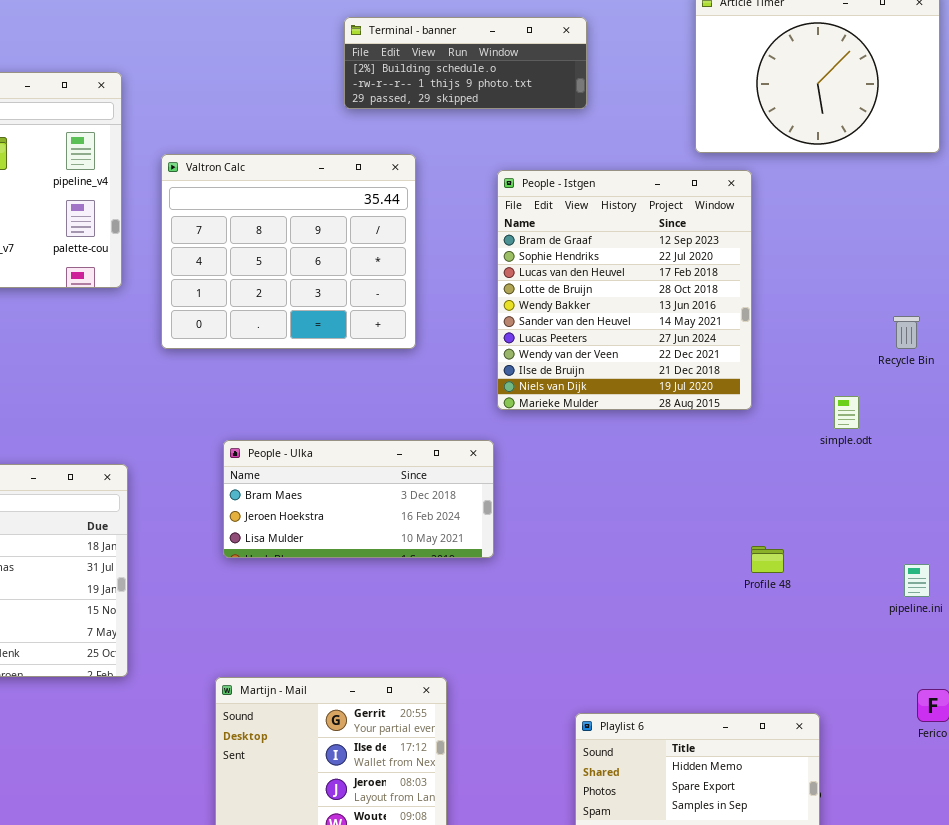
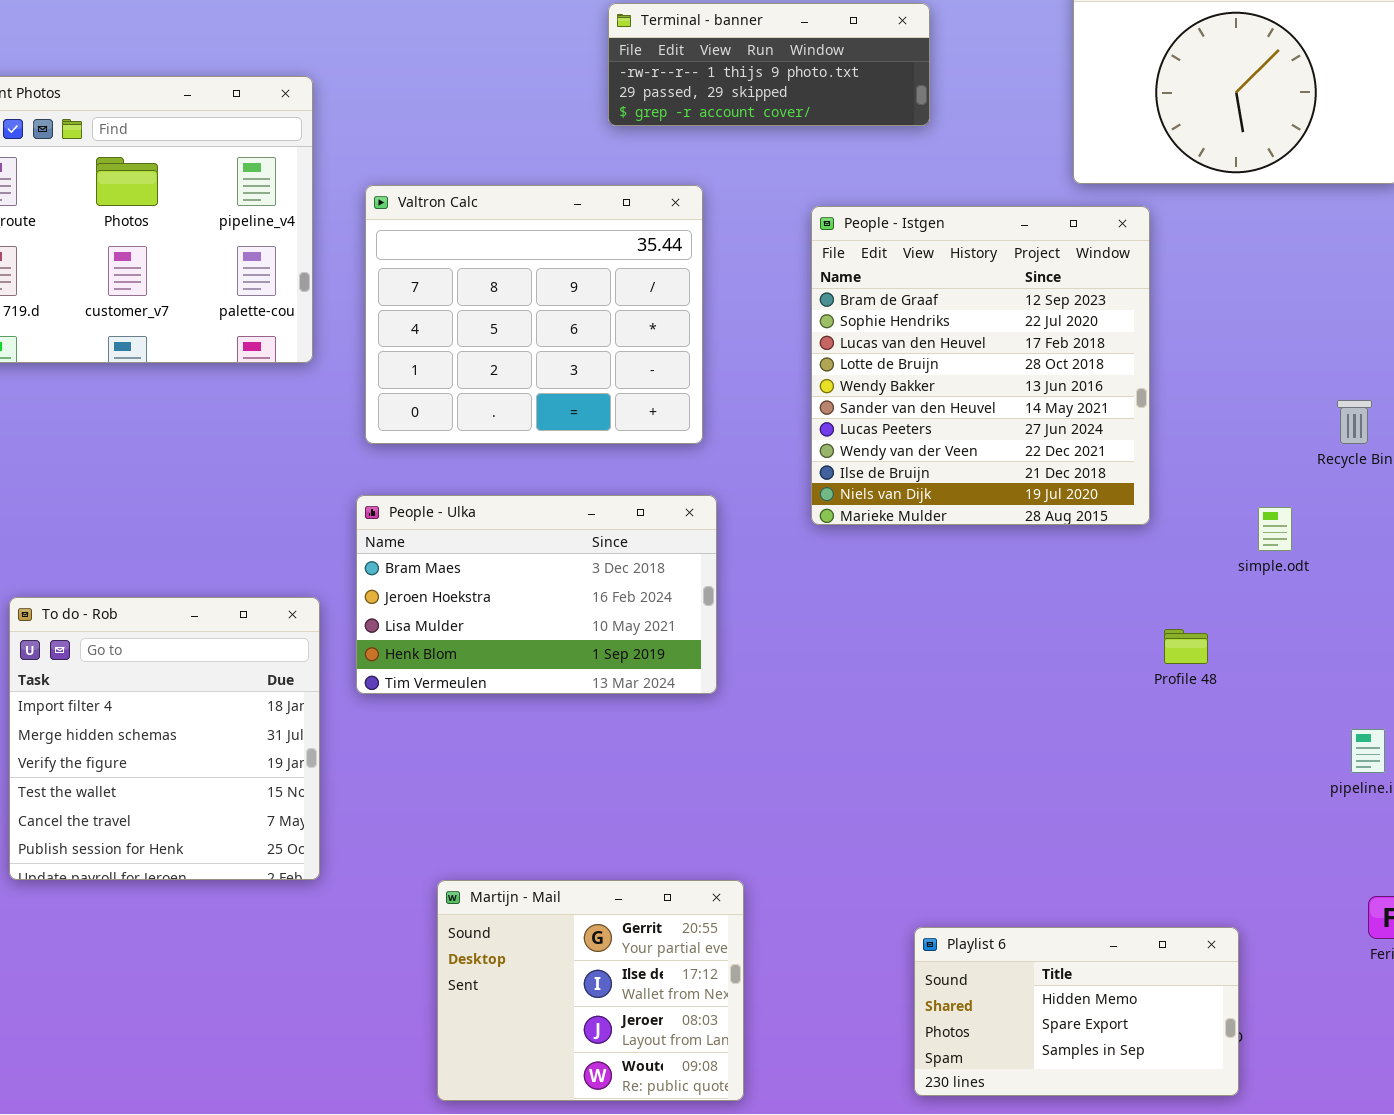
Terminal - banner: [344,17,587,109] -> [608,3,930,126], scrolled down 1 row
People - Ulka: [223,440,494,558] -> [356,495,717,694], moved, resized
Profile 48: [751,546,784,573] -> [1164,629,1208,664], moved

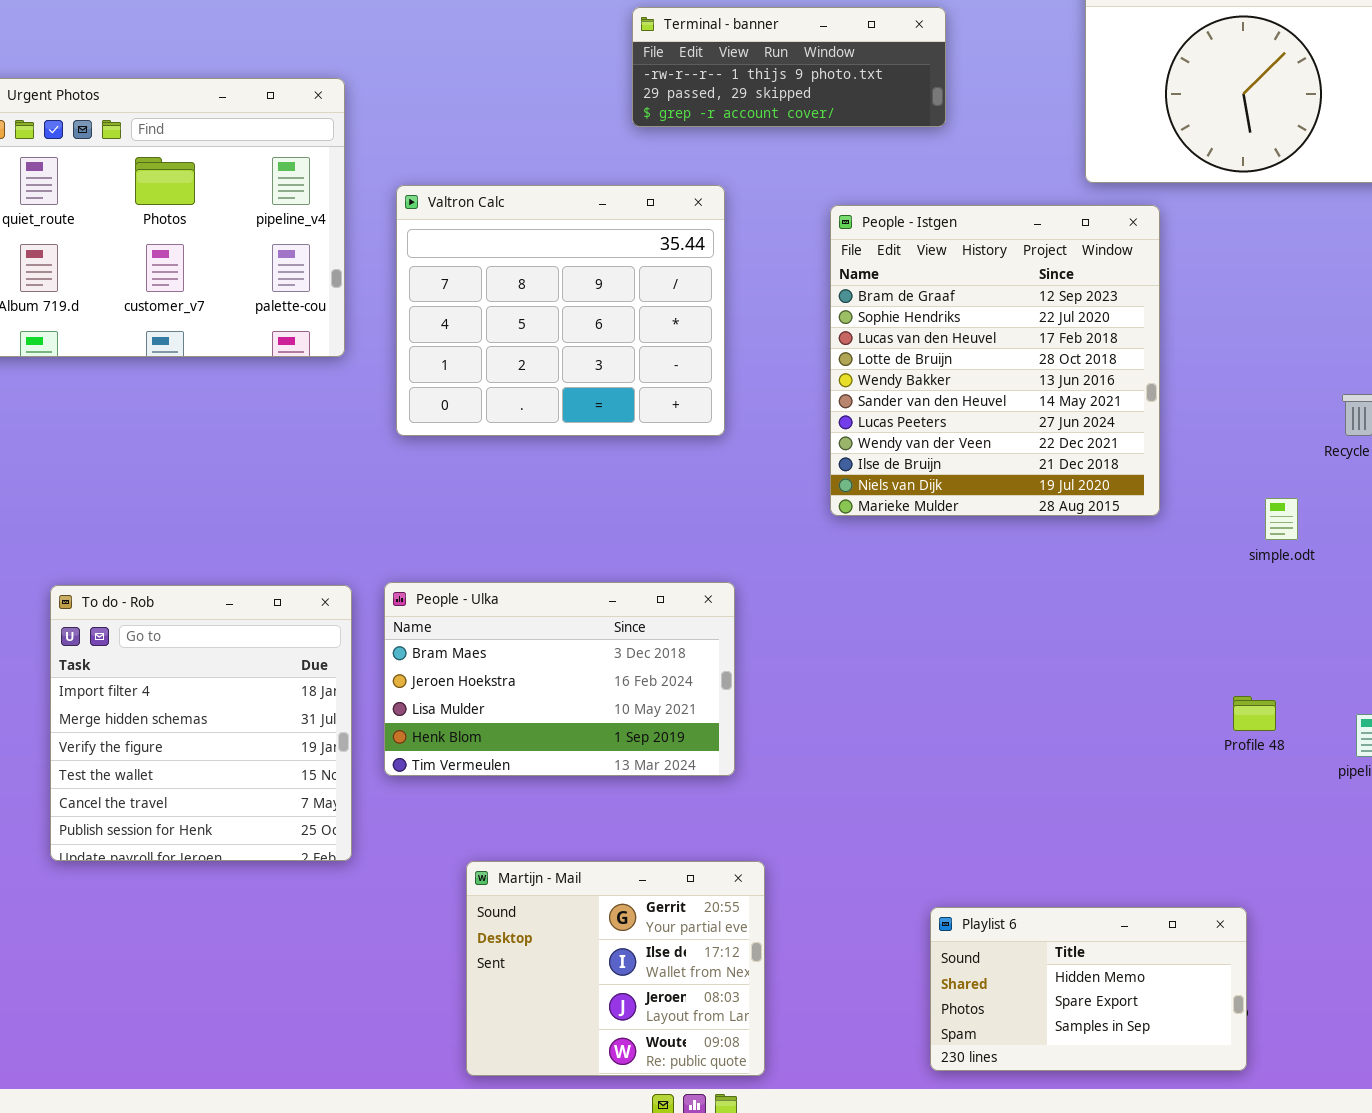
People - Ulka: [356,495,717,694] -> [384,582,735,776], moved
Profile 48: [1164,629,1208,664] -> [1233,696,1276,731], moved

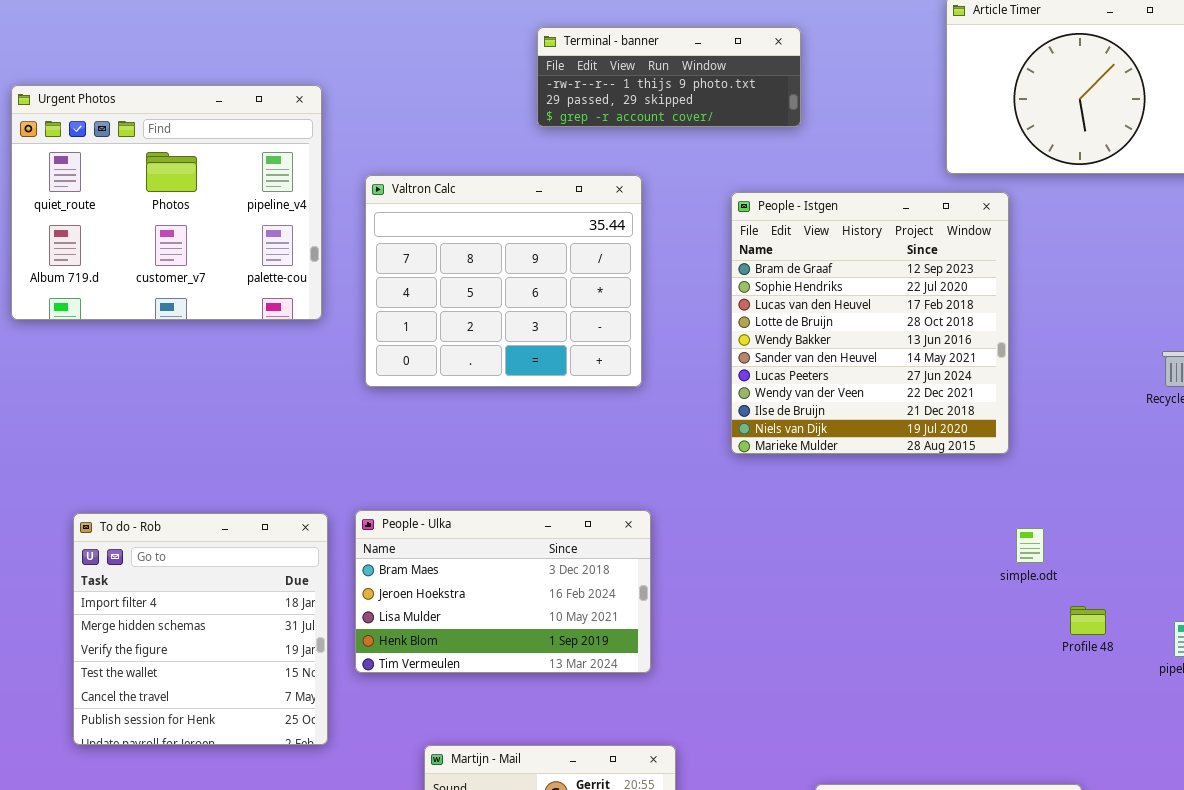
Terminal - banner: [632,7,946,127] -> [537,27,801,127], moved
simple.odt: [1265,498,1298,540] -> [1016,528,1044,563], moved

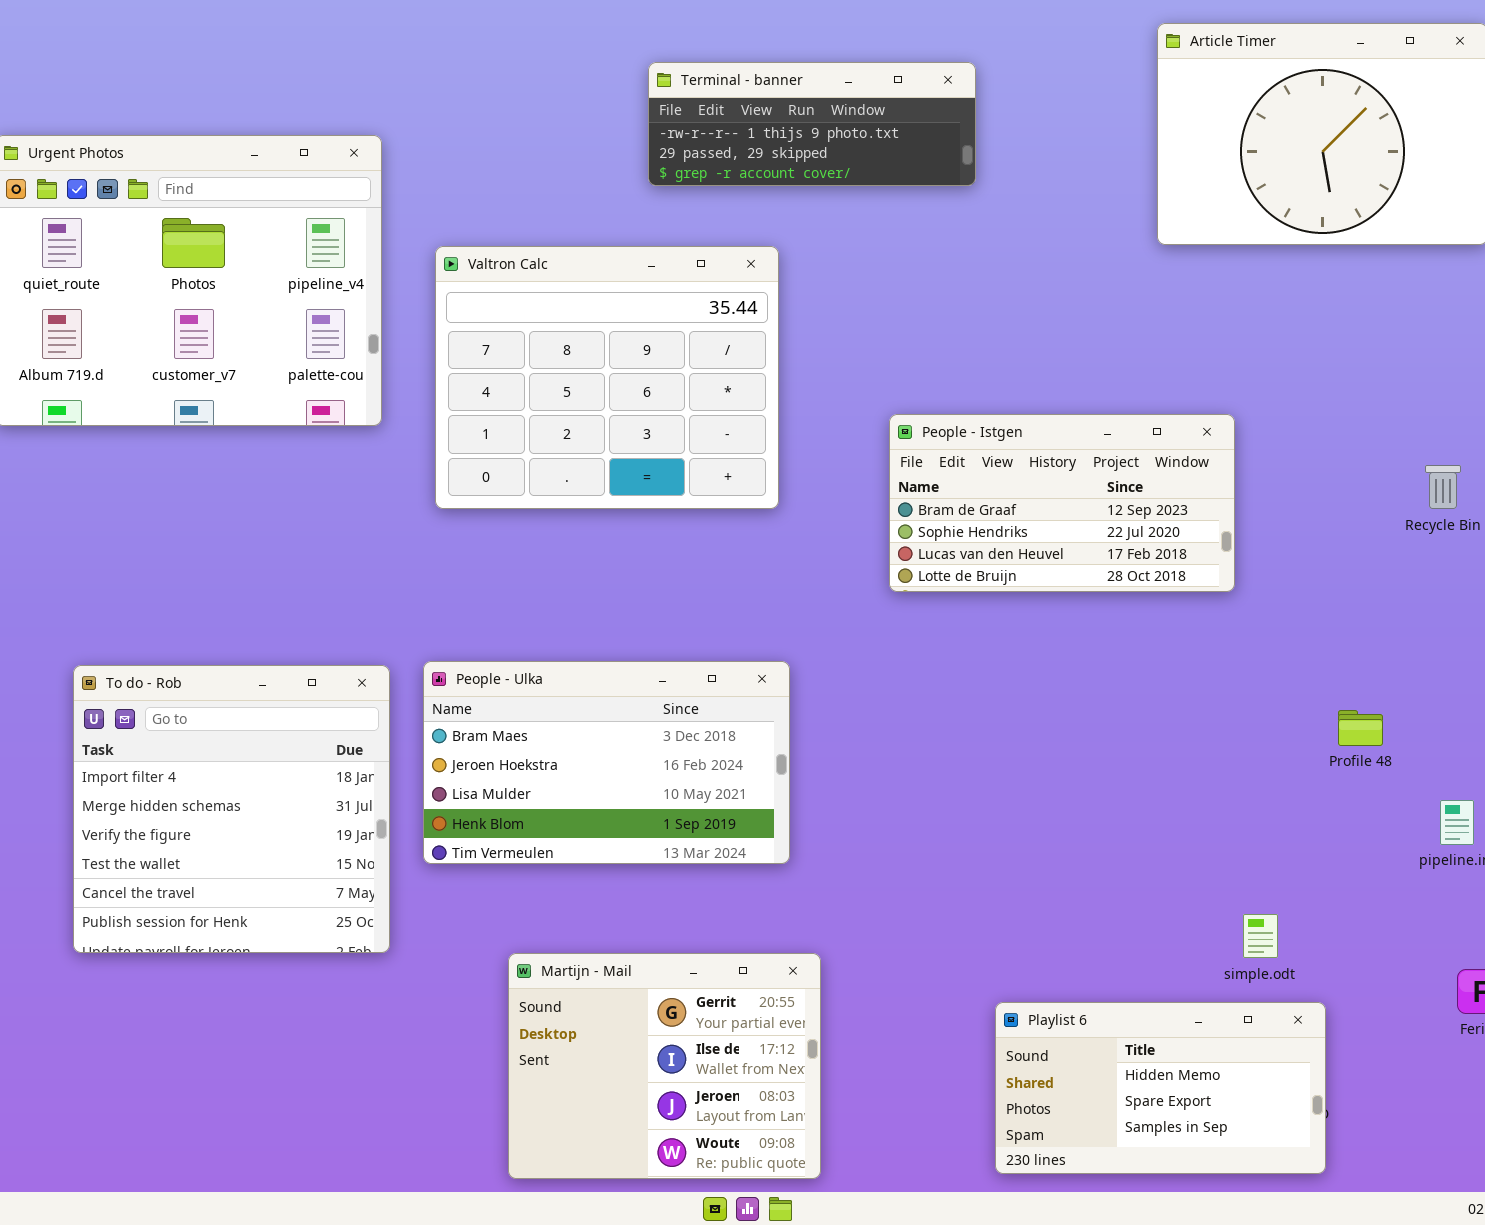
People - Istgen: [731,192,1009,454] -> [889,414,1235,592], resized
simple.odt: [1016,528,1044,563] -> [1243,914,1278,958], moved
Profile 48: [1070,606,1106,635] -> [1338,710,1383,746], moved

